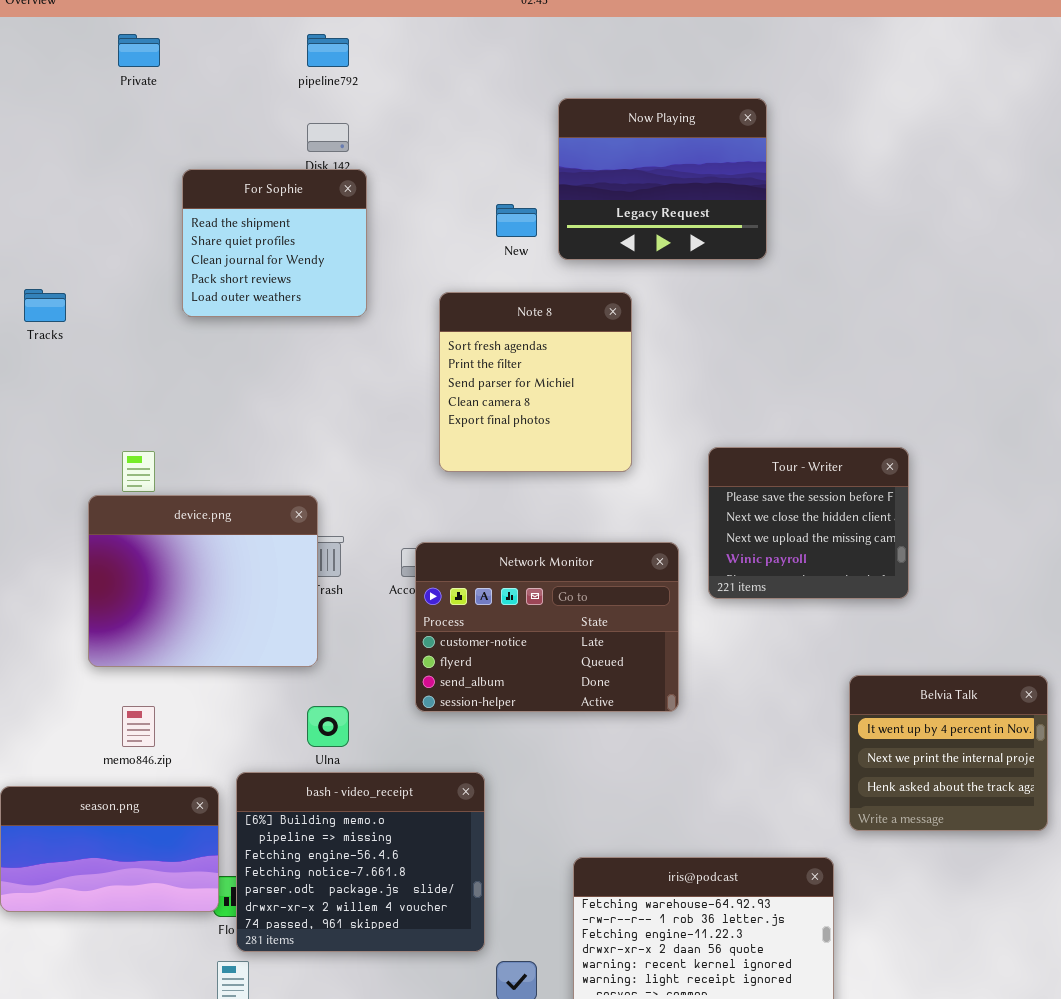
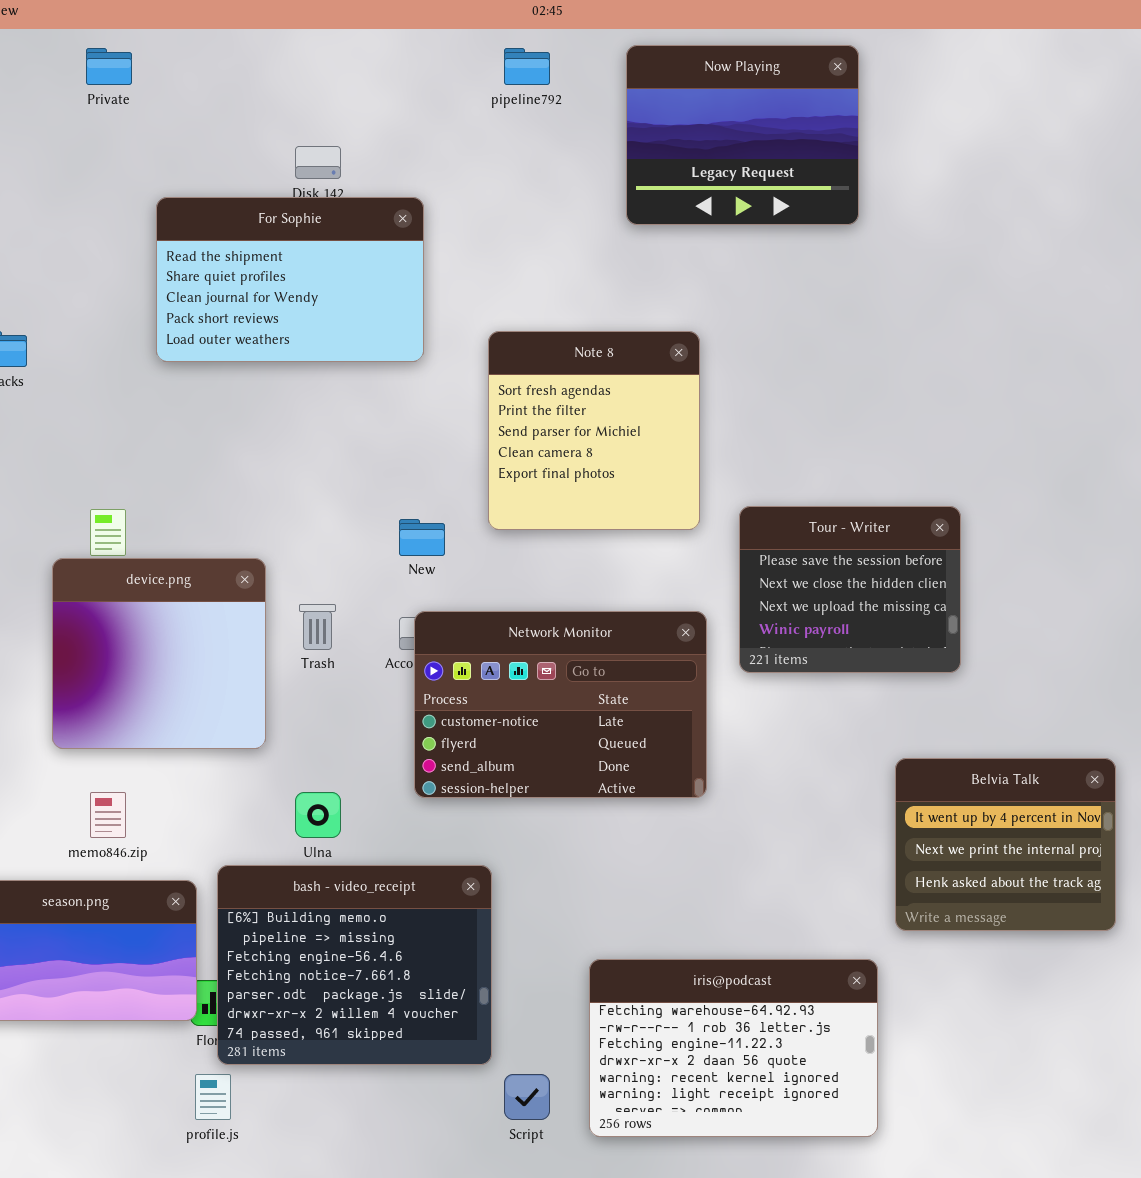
pipeline792: [307,34,349,67] -> [504,48,550,85], moved
Now Playing: [558,98,767,260] -> [626,45,859,225], moved
For Sophie: [182,169,367,317] -> [156,197,424,362], resized
New: [496,204,537,237] -> [399,519,445,556], moved
Note 8: [439,292,632,472] -> [488,331,700,530], moved
device.png: [88,495,318,667] -> [52,558,266,749], resized

